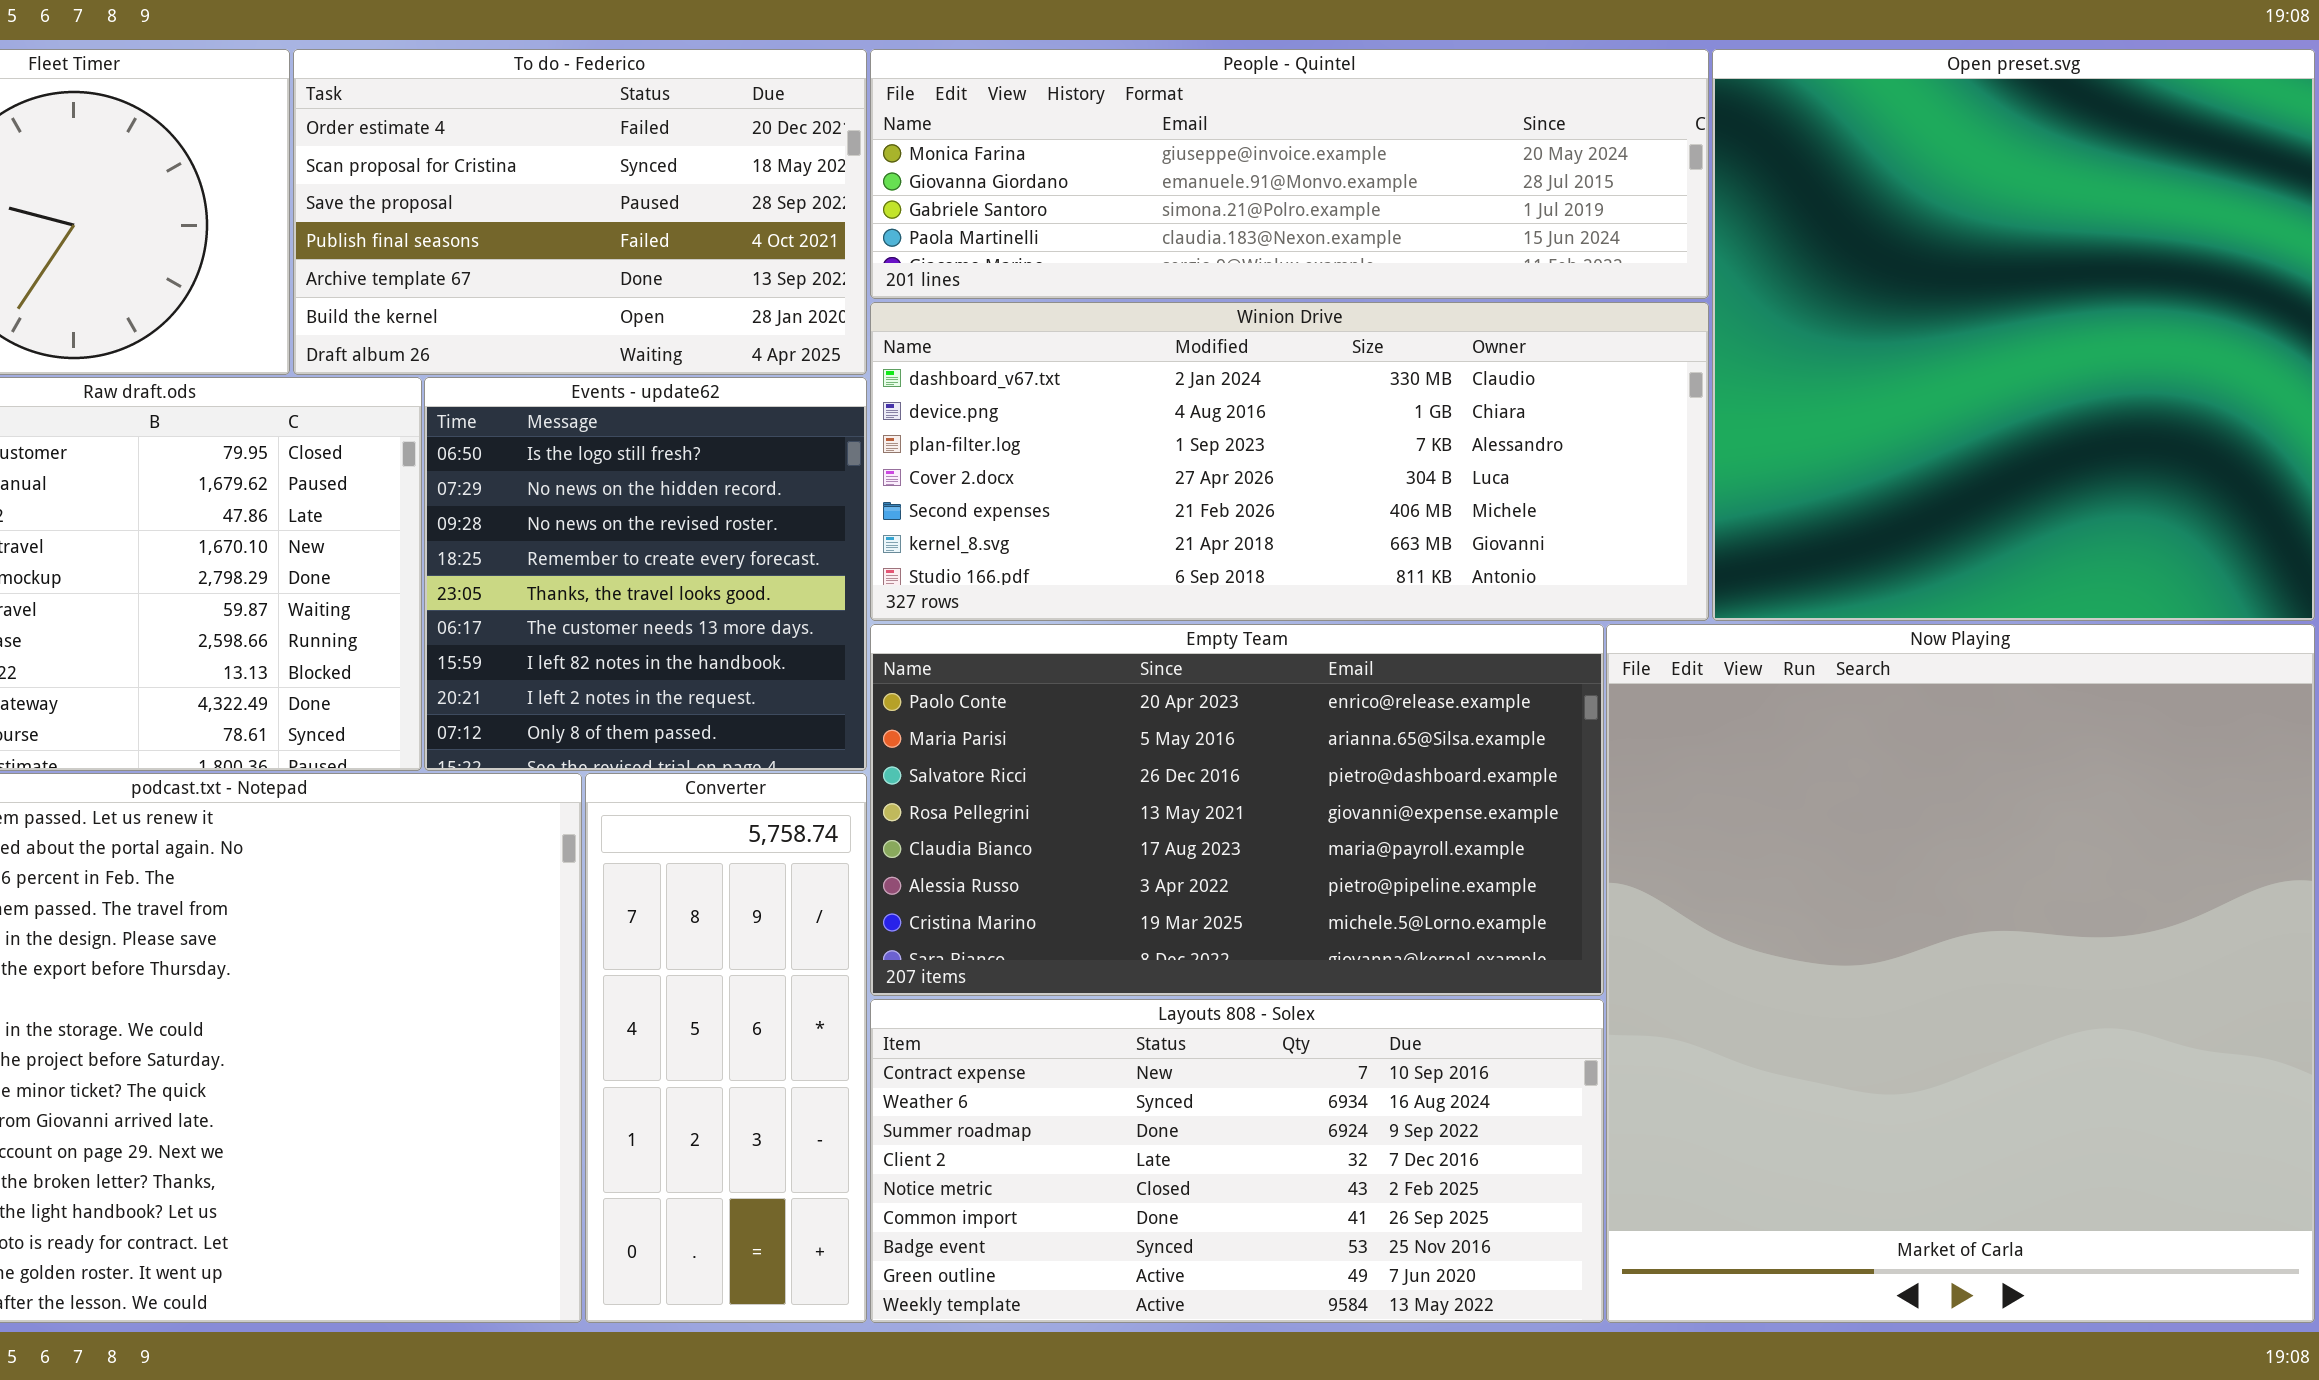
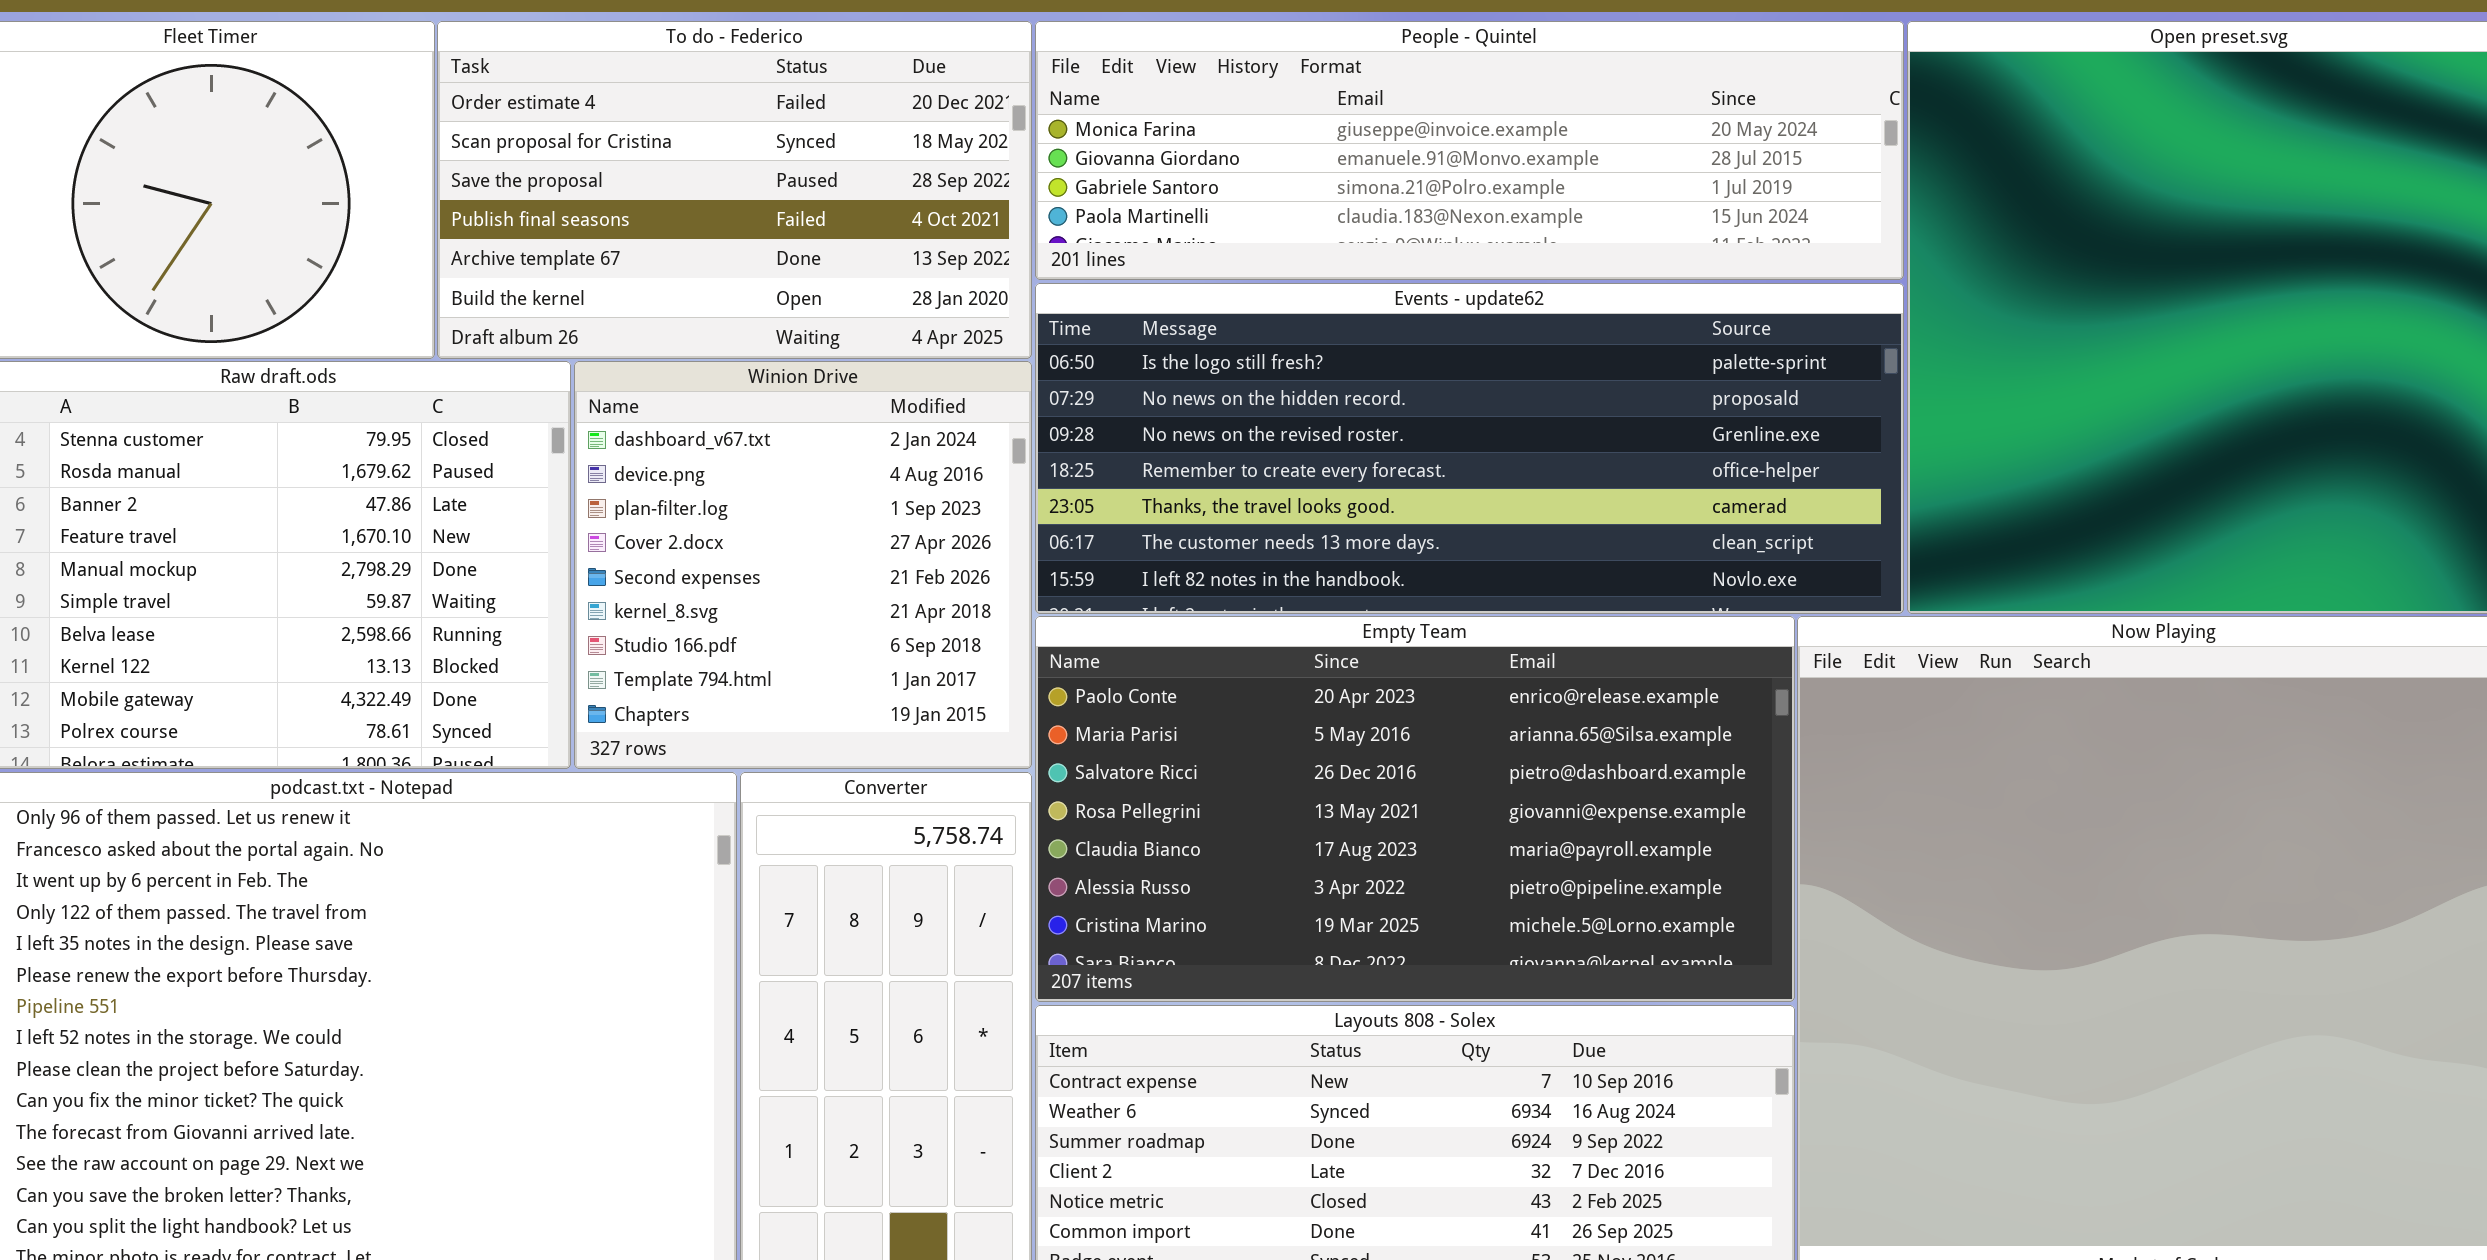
Winion Drive: [870,302,1709,621] -> [574,361,1032,769], moved, resized
Events - update62: [424,377,867,771] -> [1035,283,1904,614], moved, resized

